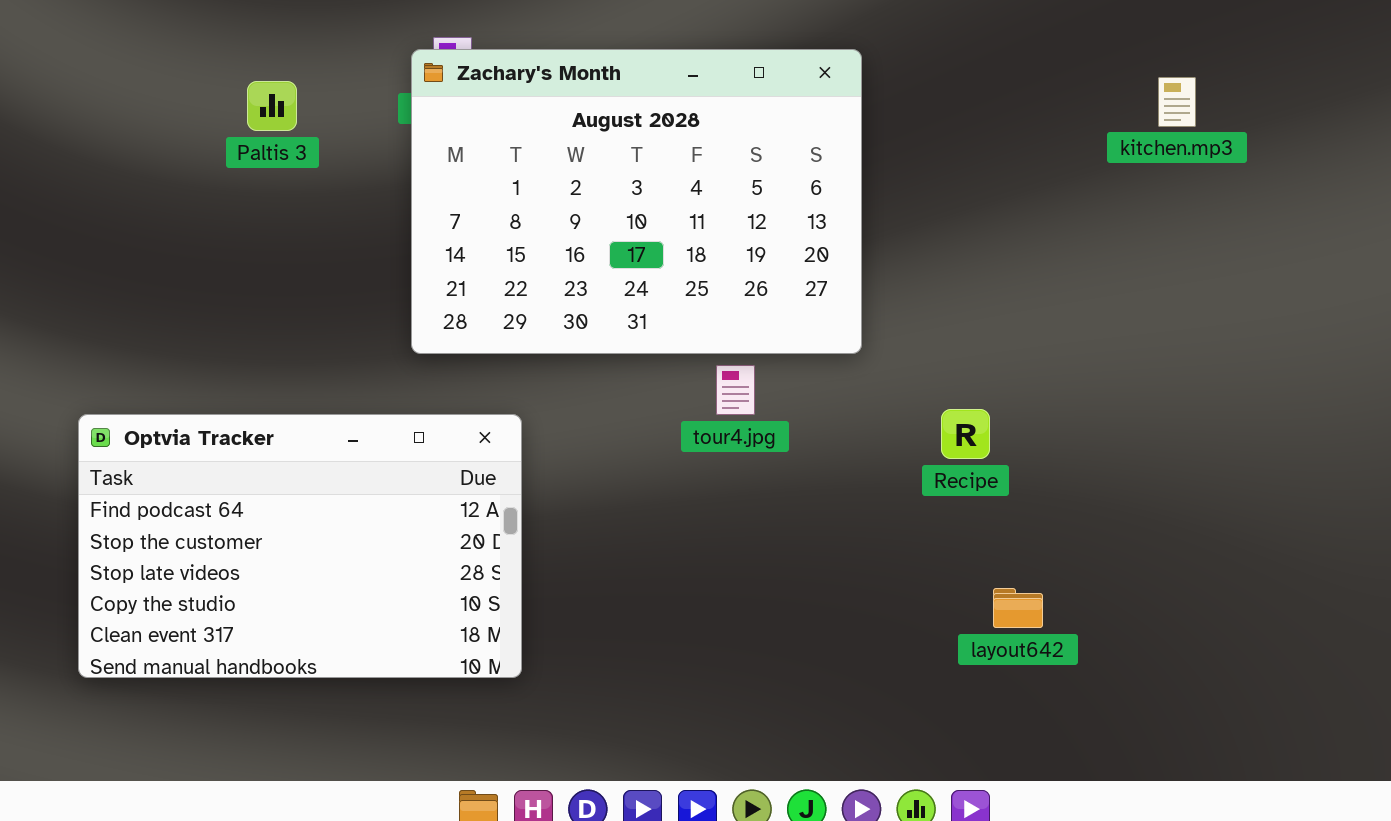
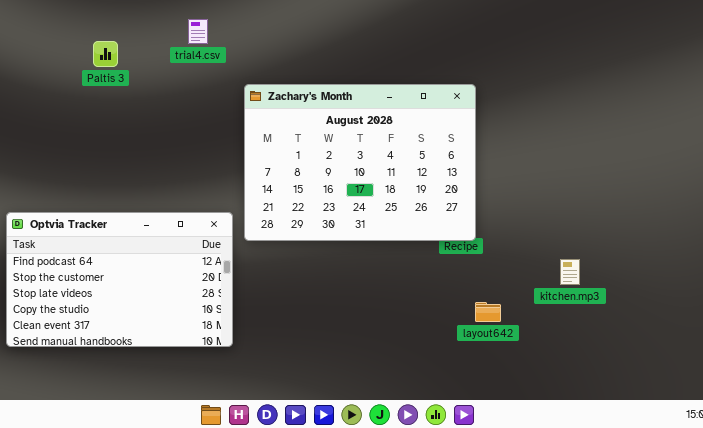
Zachary's Month: [411,49,862,354] -> [244,84,476,241], moved
kitchen.mp3: [1158,77,1196,127] -> [560,259,580,285], moved

